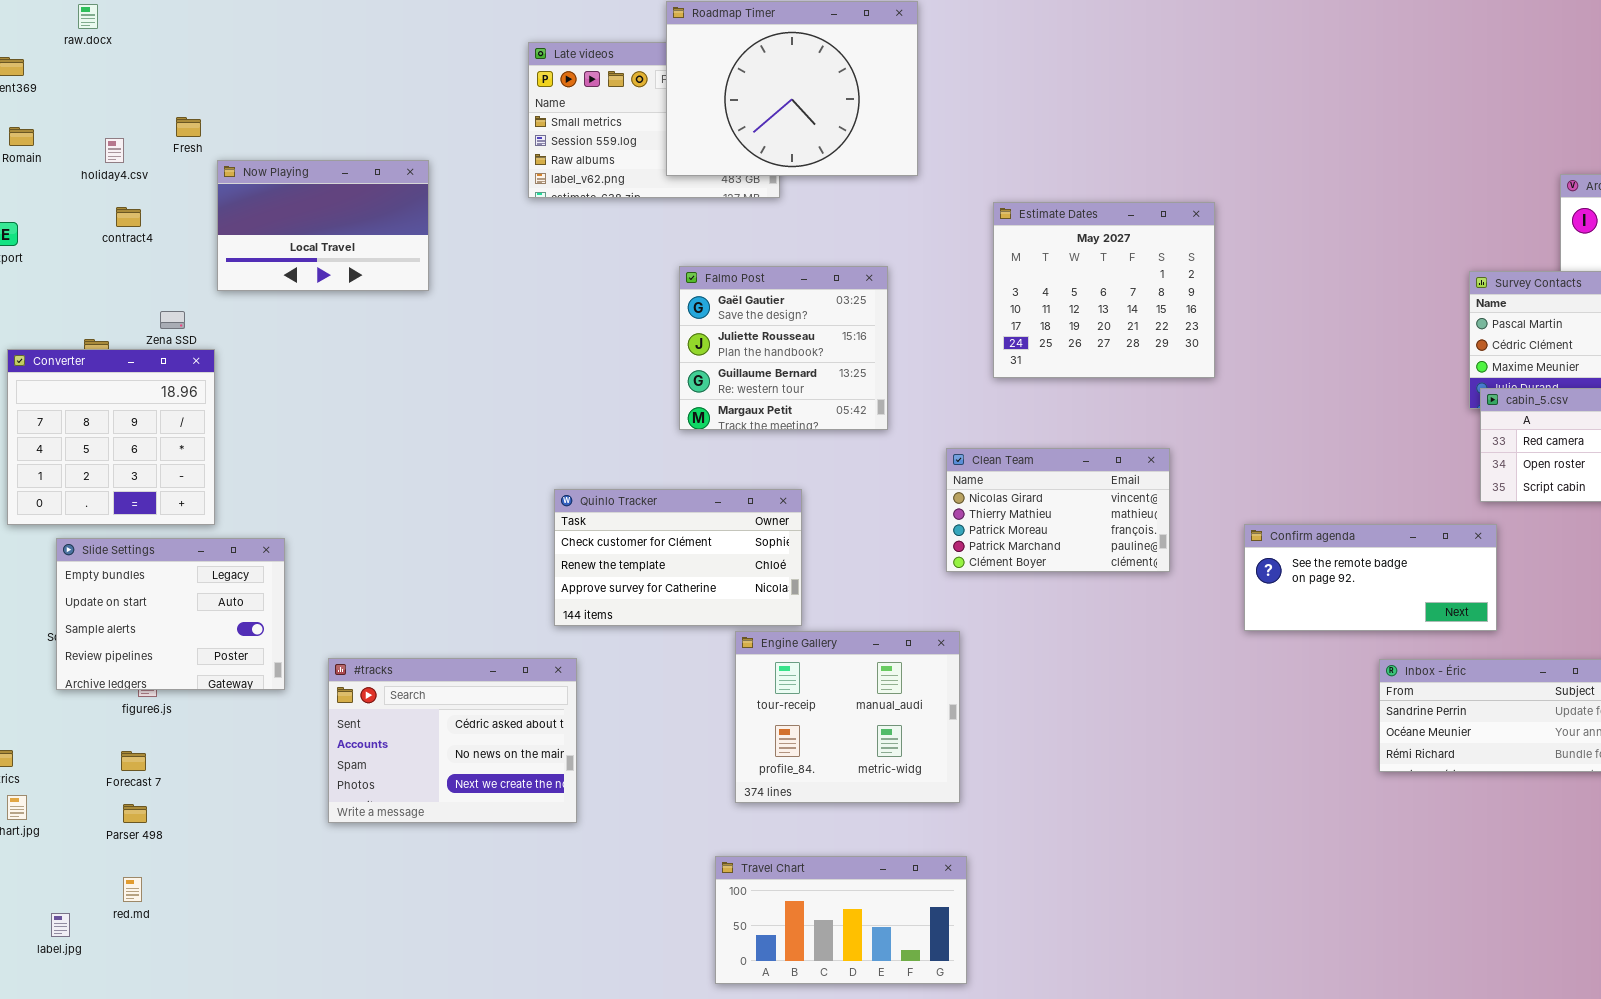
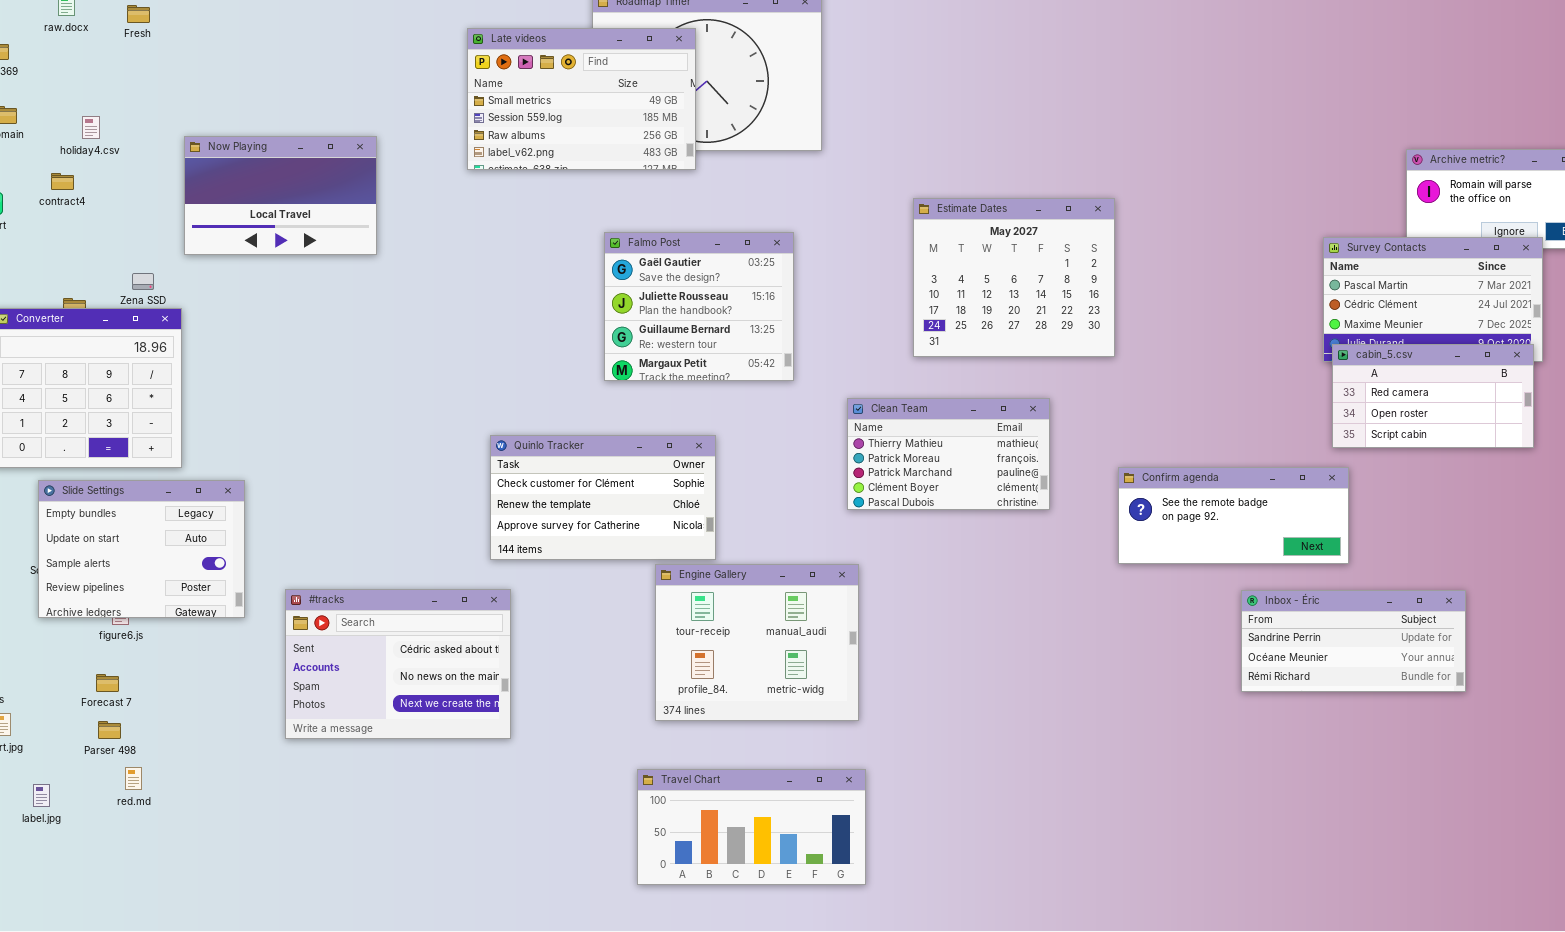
Late videos: [528,42,780,198] -> [467,28,696,170], raised
Fresh: [176,117,201,137] -> [127,5,150,23], moved
Estimate Dates: [993,202,1215,378] -> [913,198,1115,357], moved
contract4: [116,207,141,227] -> [51,173,74,190], moved
Clean Team: [946,448,1170,572] -> [847,398,1050,510], scrolled down 1 row
red.md: [123,877,142,902] -> [125,767,142,790], moved
label.jpg: [51,913,70,937] -> [33,784,50,807], moved

